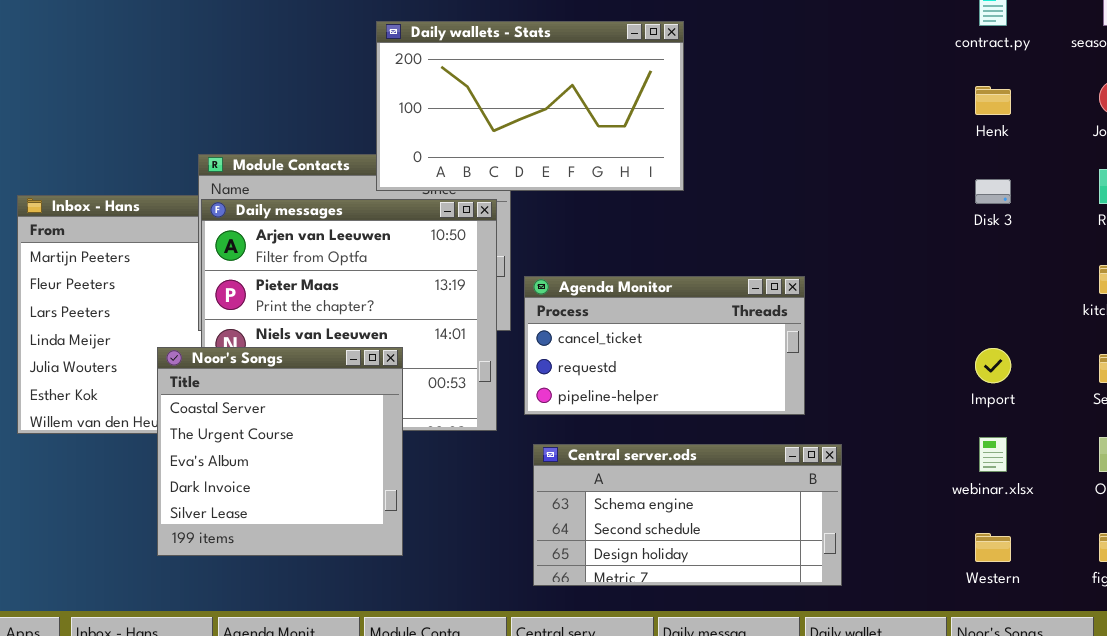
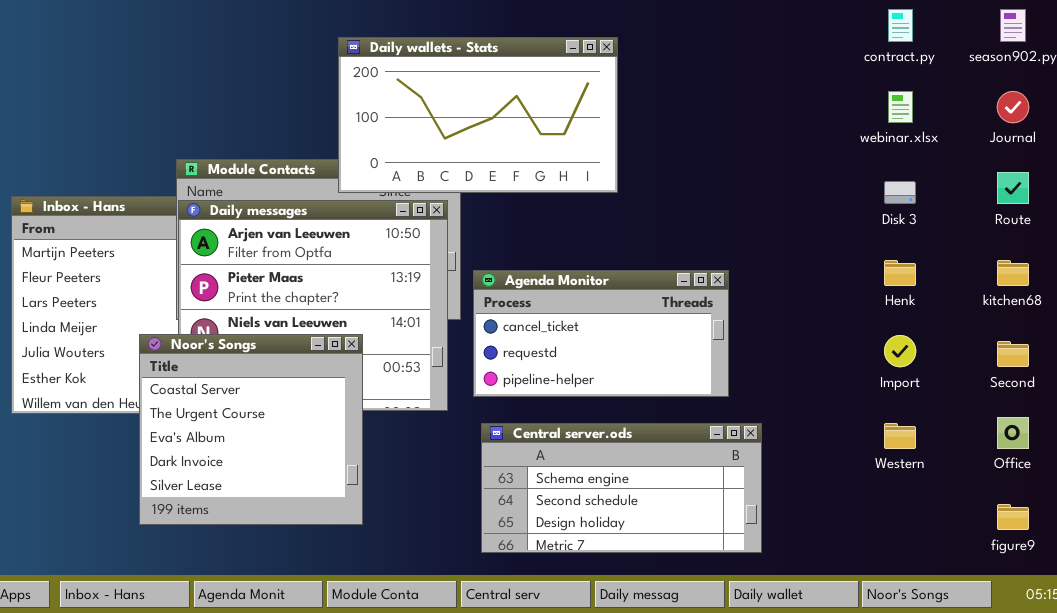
Henk: [975,86,1011,115] -> [884,260,916,286], moved
webinar.xlsx: [979,437,1007,472] -> [888,91,913,123], moved
Western: [975,533,1011,562] -> [884,423,916,449], moved

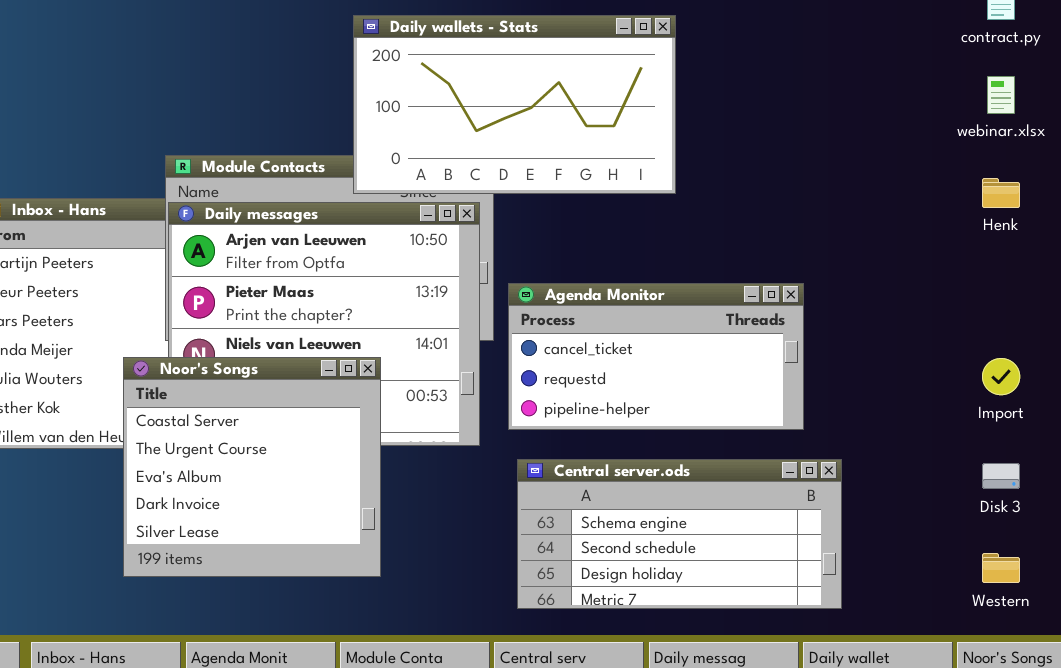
Disk 3: [884,181,916,204] -> [982,463,1020,489], moved
Henk: [884,260,916,286] -> [982,178,1020,208], moved
Western: [884,423,916,449] -> [982,553,1020,583], moved

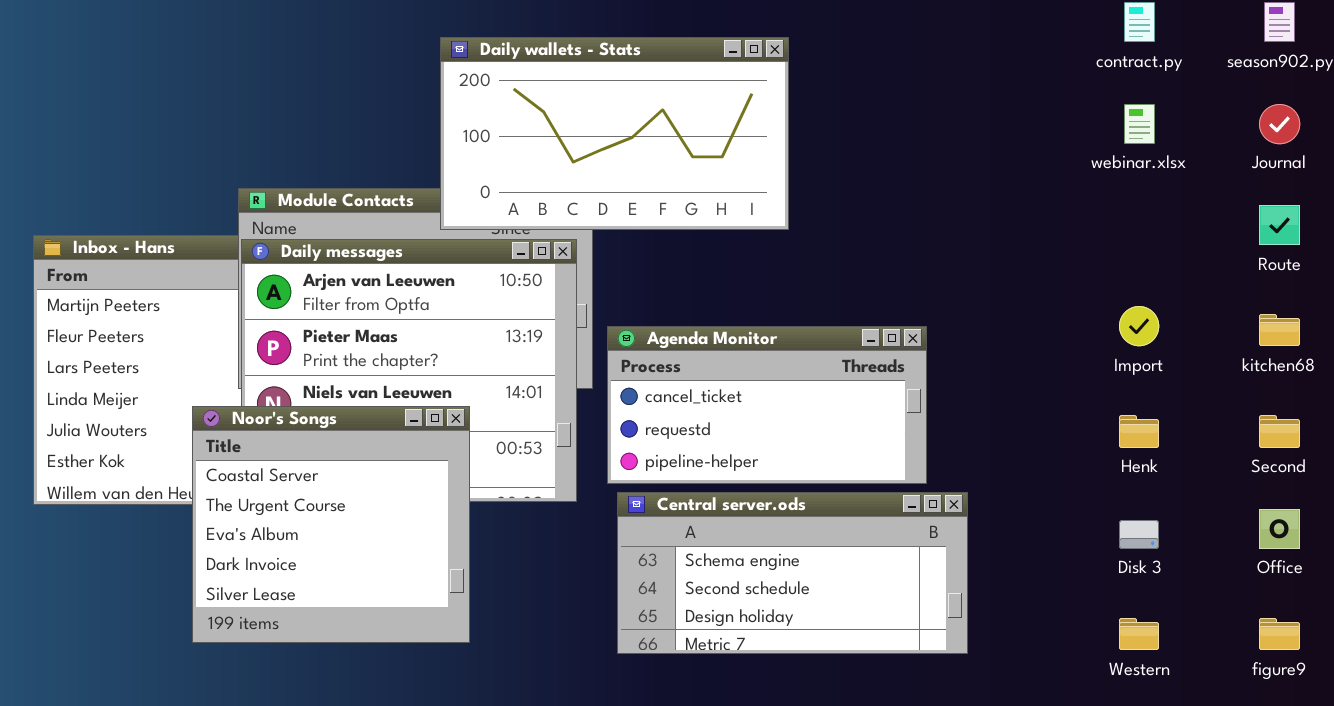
Henk: [982,178,1020,208] -> [1119,415,1159,448], moved
Import: [982,358,1020,395] -> [1119,306,1159,346], moved
Central server.ods: [517,459,842,609] -> [617,492,968,654], moved

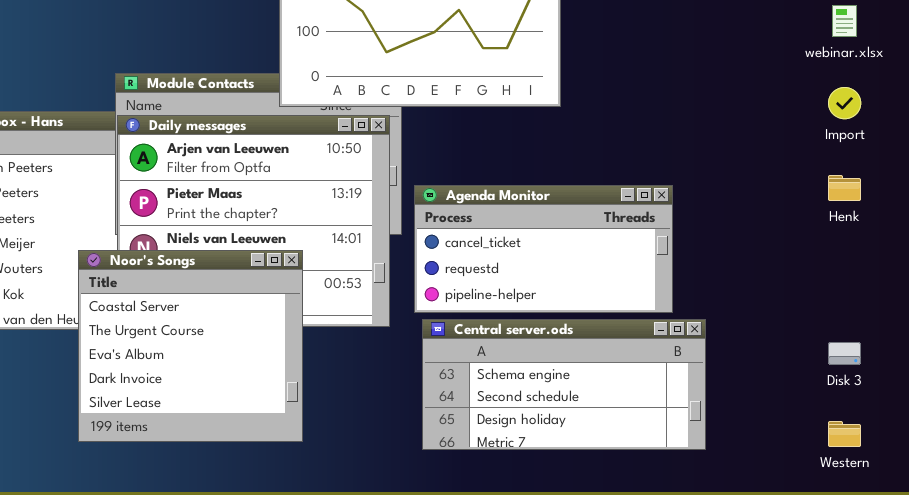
Import: [1119,306,1159,346] -> [828,87,861,119], moved
Henk: [1119,415,1159,448] -> [828,175,861,201], moved

